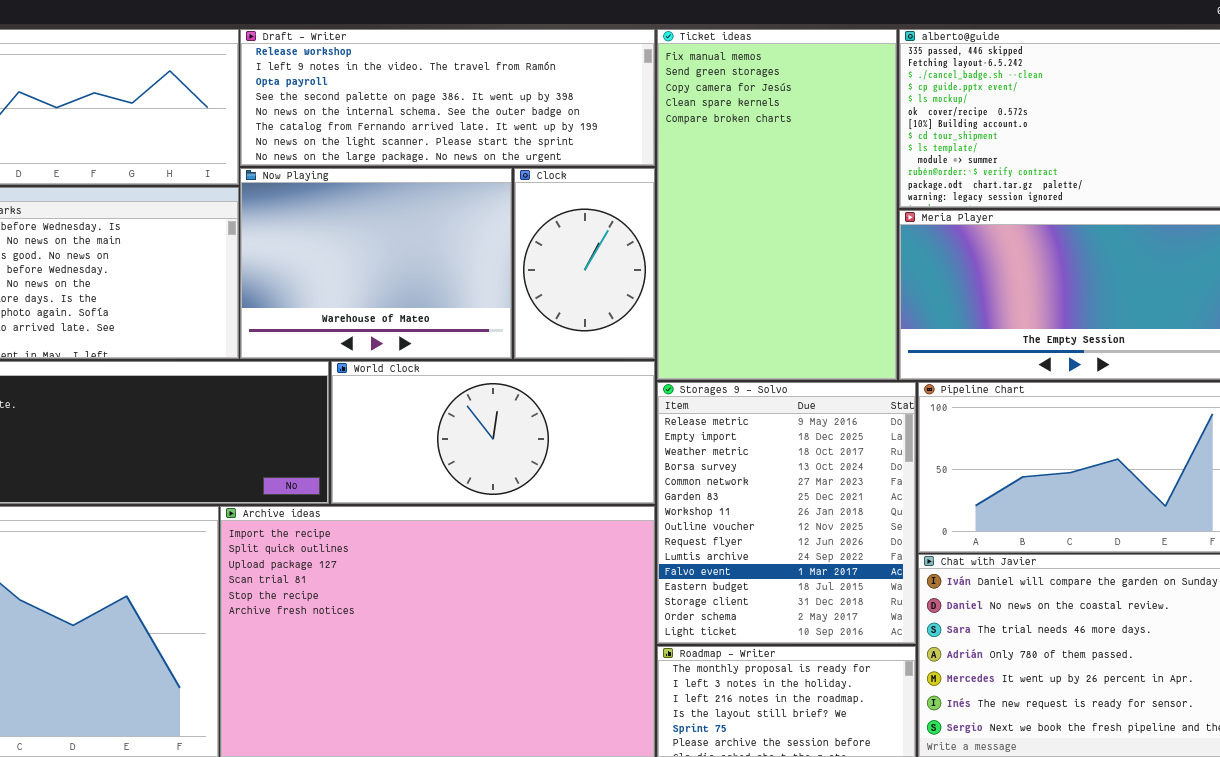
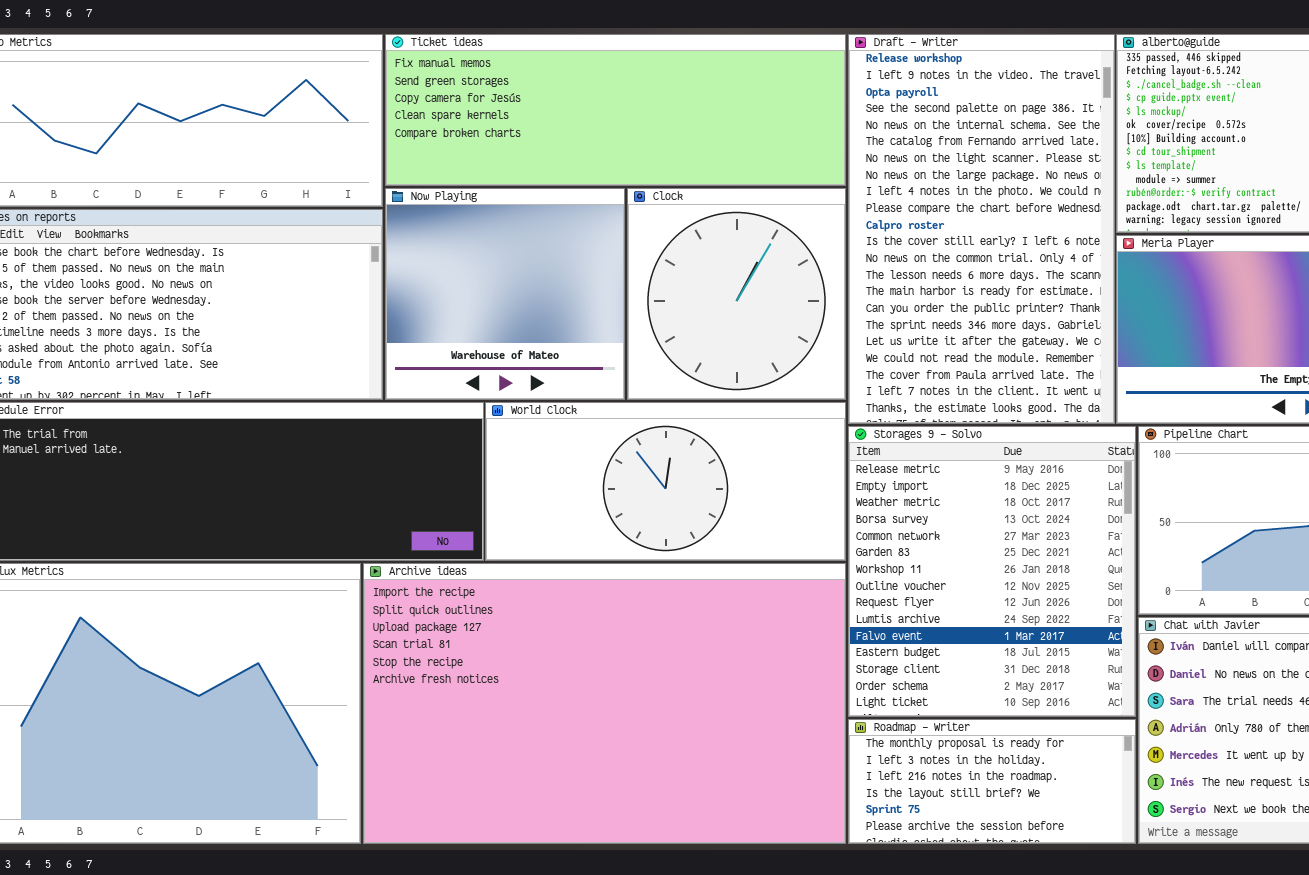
Draft - Writer: [240,29,655,166] -> [848,34,1115,424], moved, resized
Ticket ideas: [657,29,897,380] -> [385,34,846,186], moved, resized
Now Playing: [240,168,512,359] -> [385,188,625,400], resized
Clock: [514,168,655,359] -> [627,188,846,400], resized

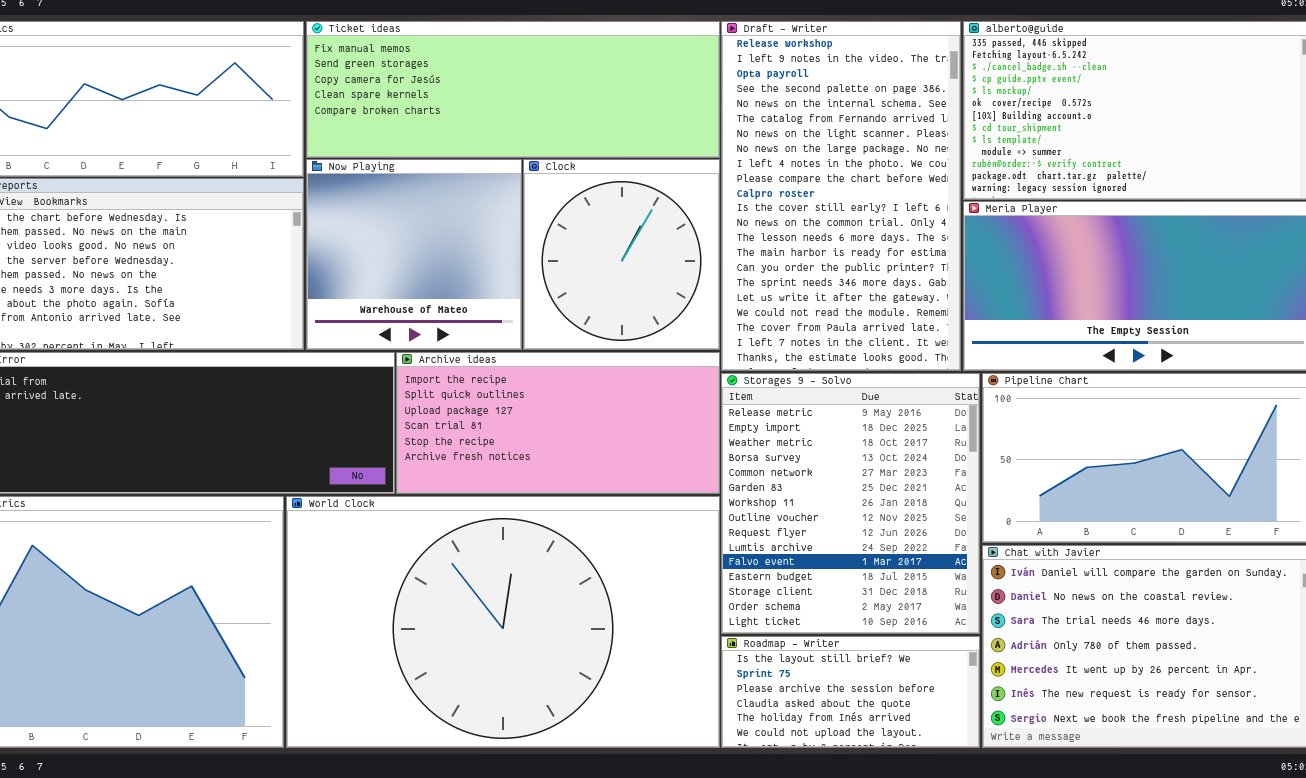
World Clock: [485,402,846,561] -> [286,496,720,748], moved, resized
Archive ideas: [363,563,846,844] -> [396,352,720,494], moved, resized
Roadmap - Writer: [848,719,1136,844] -> [721,636,980,748], scrolled down 3 rows

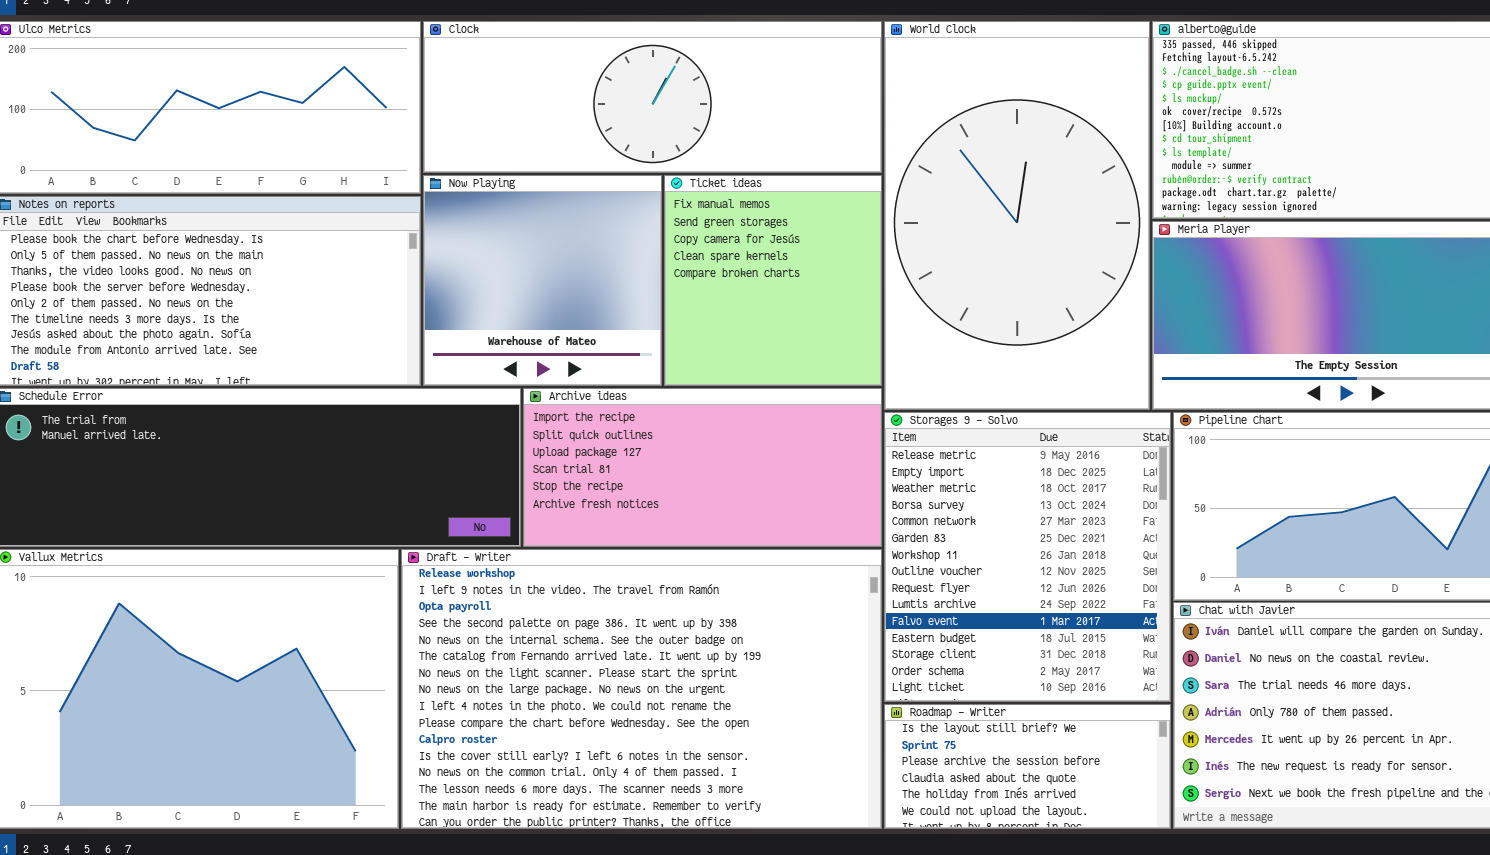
Ticket ideas: [306,21,720,158] -> [664,175,882,386], moved, resized
Draft - Writer: [721,21,961,371] -> [401,549,882,829], moved, resized
Clock: [523,159,720,350] -> [423,21,882,173], moved, resized
World Clock: [286,496,720,748] -> [884,21,1150,410], moved, resized

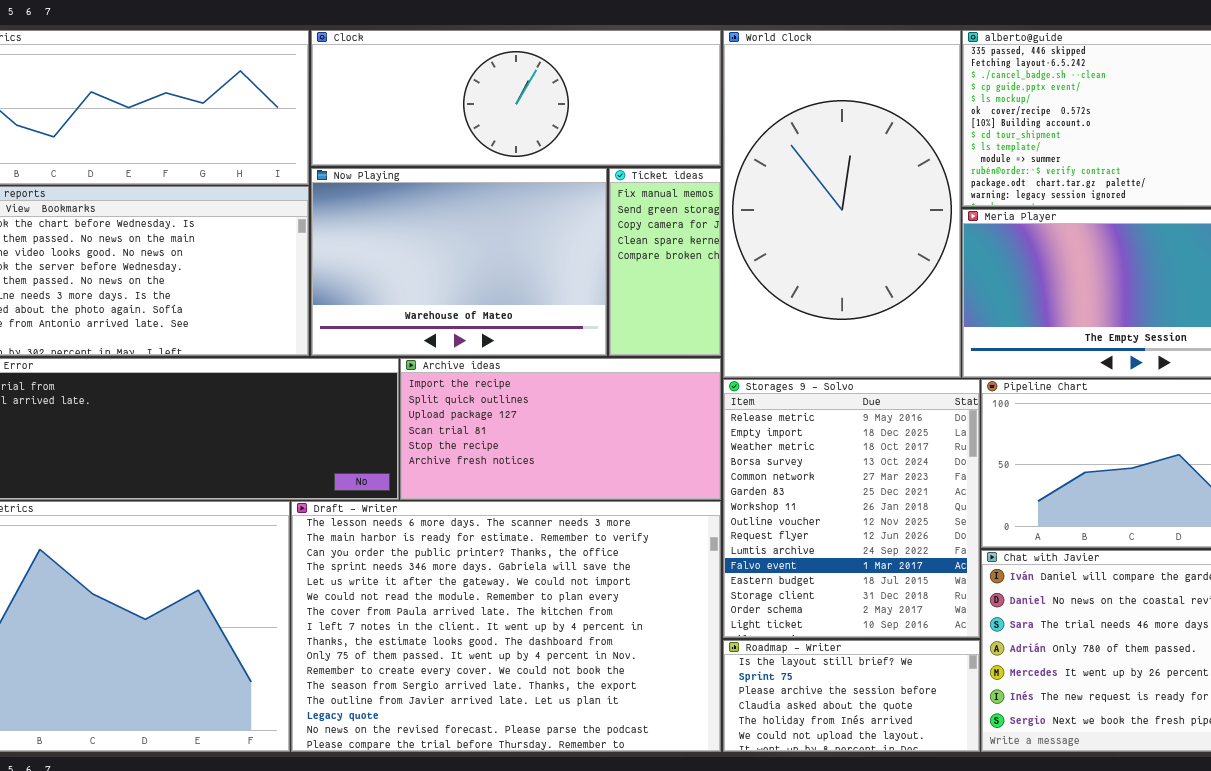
Now Playing: [423,175,662,386] -> [311,168,607,356], resized
Ticket ideas: [664,175,882,386] -> [609,168,721,356], resized
Draft - Writer: [401,549,882,829] -> [291,501,721,752], scrolled down 13 rows

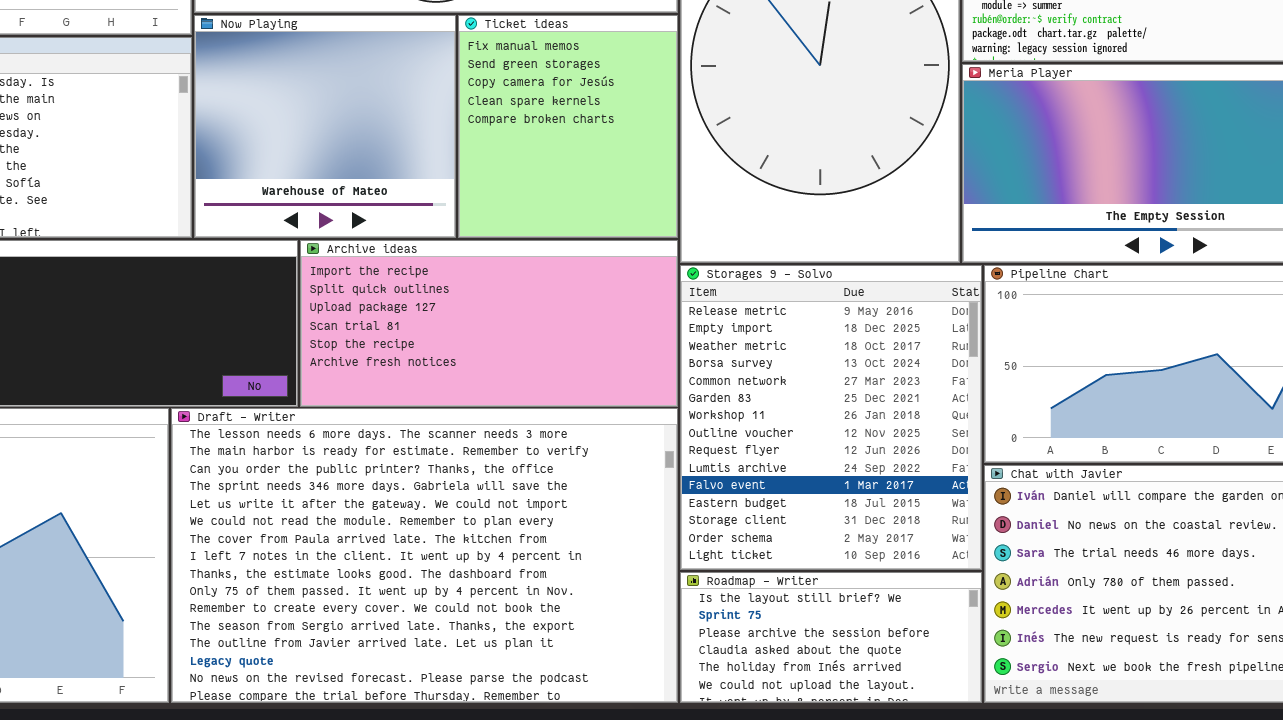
Now Playing: [311,168,607,356] -> [194,15,456,238], resized
Ticket ideas: [609,168,721,356] -> [458,15,678,238], resized

